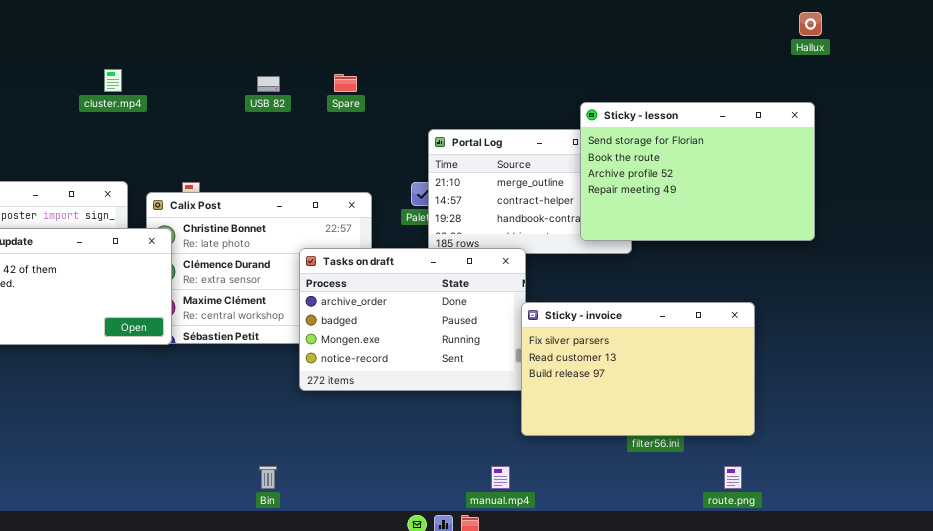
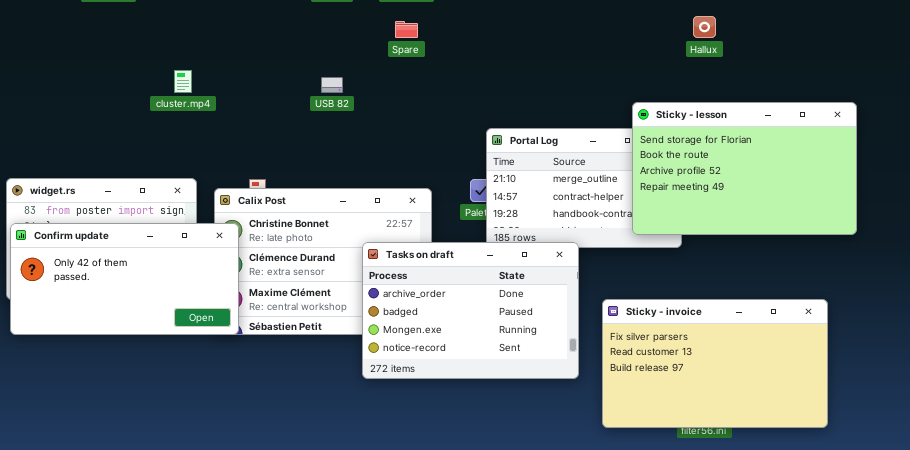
Hallux: [799,12,822,36] -> [693,16,716,38], moved
Spare: [334,74,357,92] -> [395,21,418,38], moved
Sticky - invoice: [521,302,755,436] -> [602,299,828,428], moved

